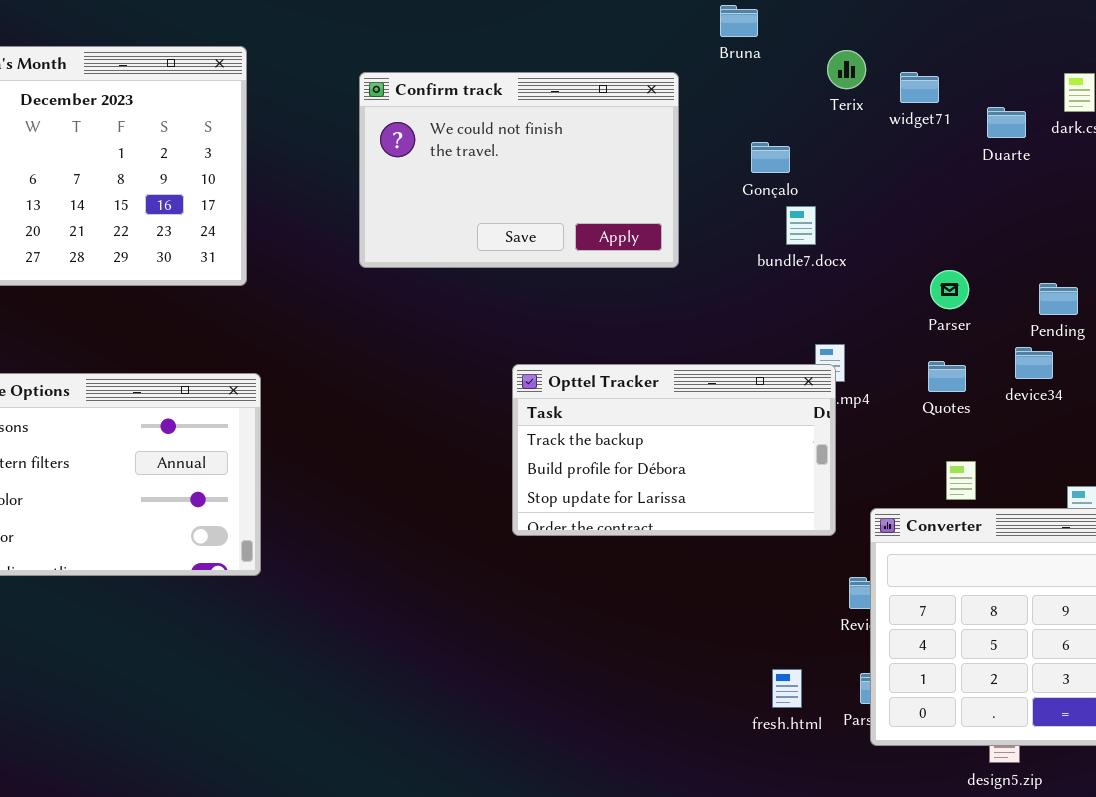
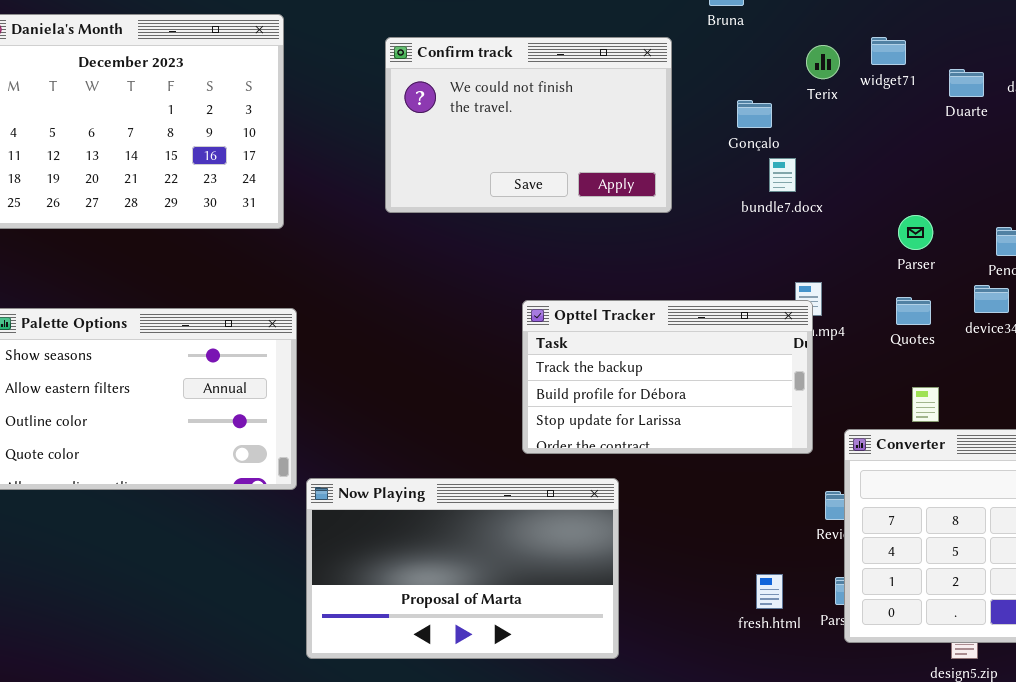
Terix: [827,50,866,89] -> [806,45,840,79], moved
Now Playing: none -> [306,478,619,659], opened

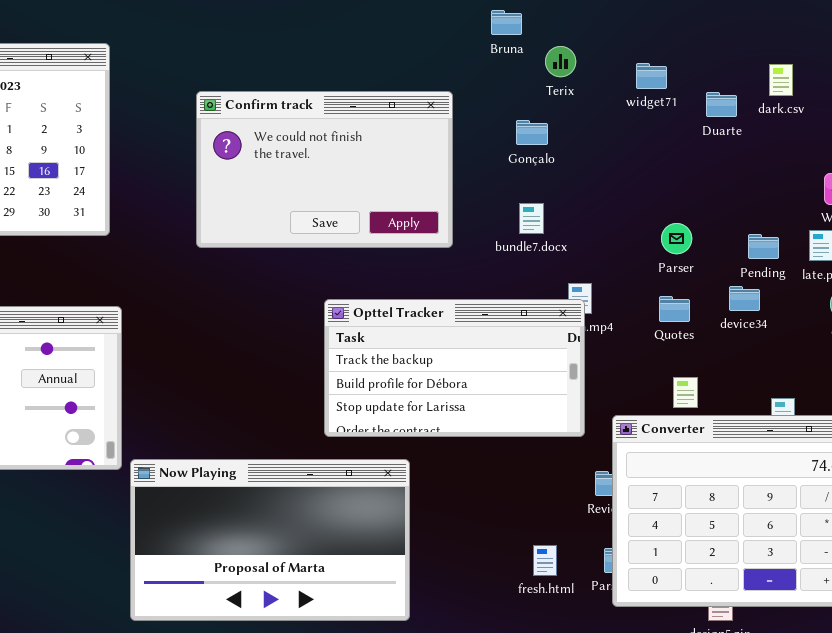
Confirm track: [385,37,672,213] -> [196,91,453,248], moved
Terix: [806,45,840,79] -> [545,46,576,77], moved
bundle7.docx: [769,158,796,192] -> [519,203,544,234], moved

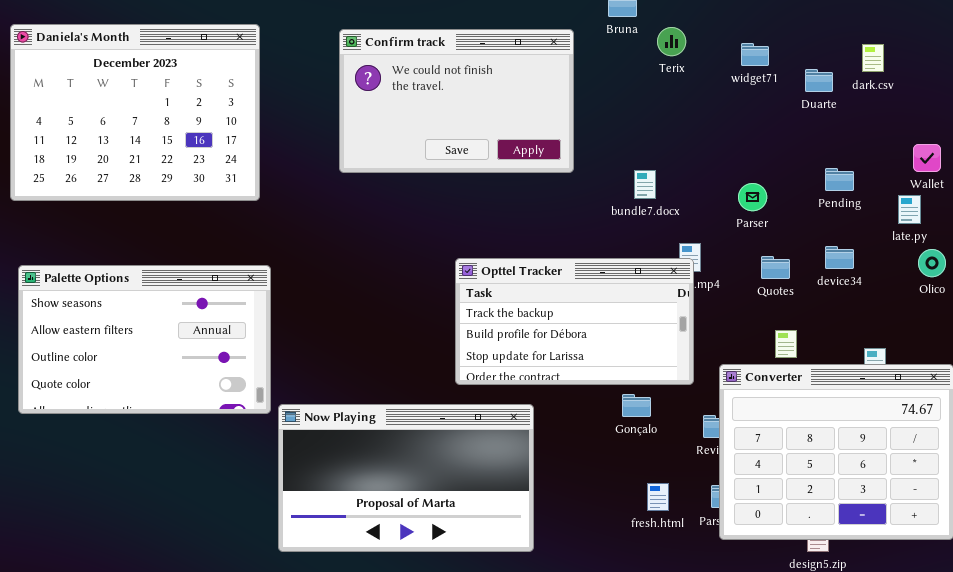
Confirm track: [196,91,453,248] -> [339,29,574,173], moved
Gonçalo: [516,120,548,145] -> [622,394,651,417], moved
Parser: [661,223,692,254] -> [738,183,767,211], moved
Pending: [748,234,779,259] -> [825,168,854,191], moved

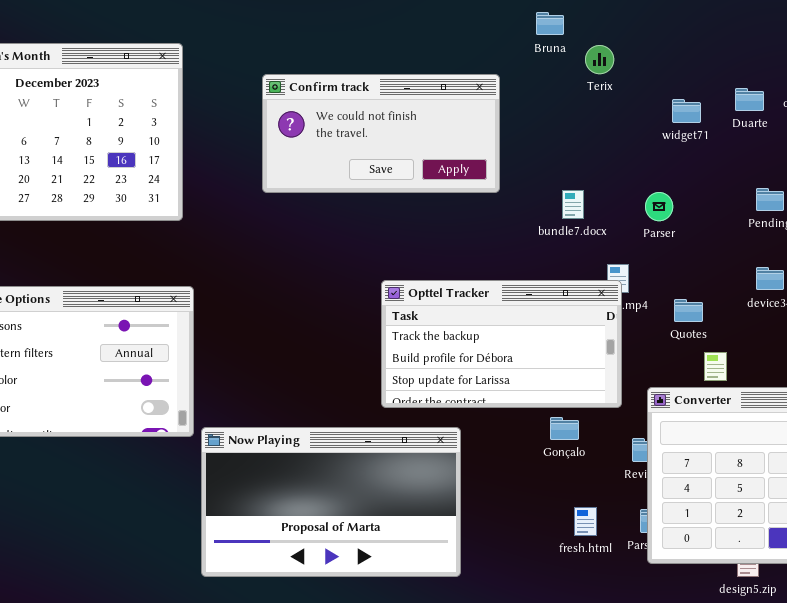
Confirm track: [339,29,574,173] -> [262,74,500,193], resized
widget71: [741,43,769,66] -> [672,99,701,123], moved
Parser: [738,183,767,211] -> [645,192,673,221], moved
Quotes: [761,256,790,279] -> [674,299,703,322], moved

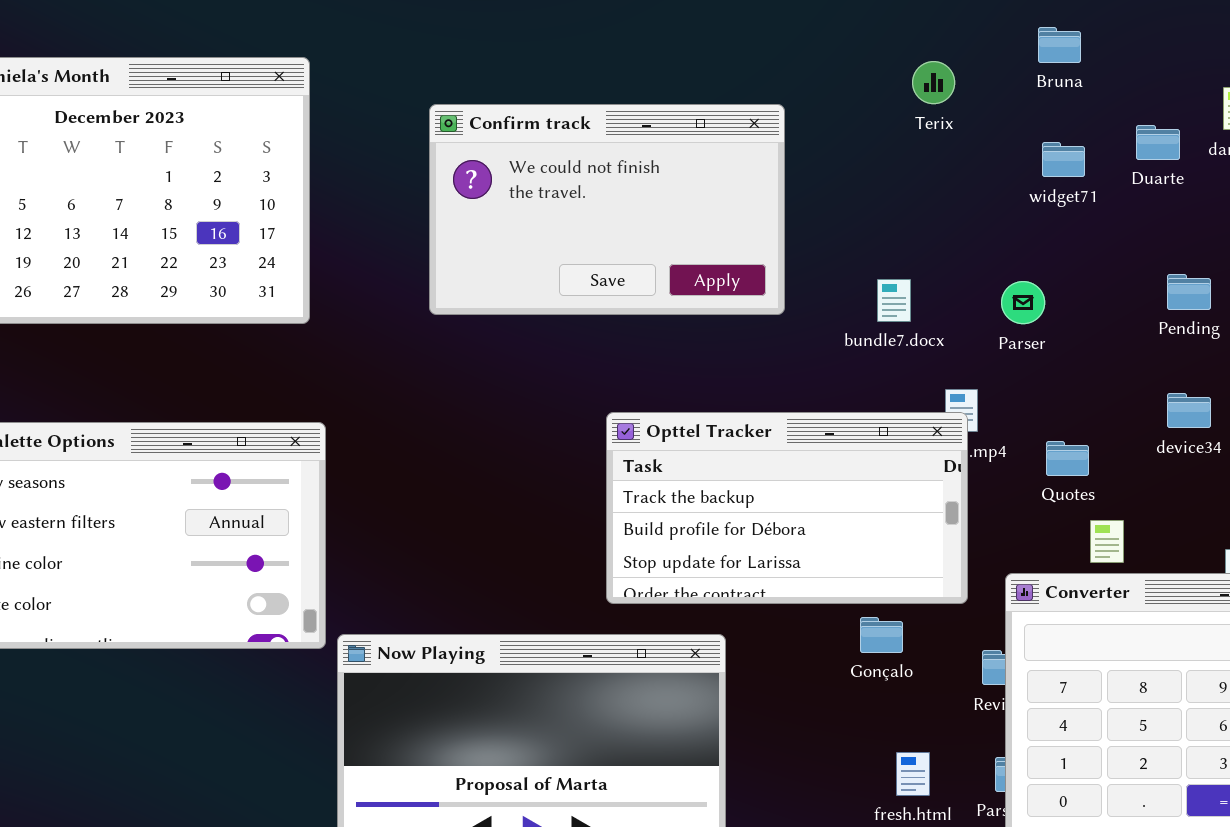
Bruna: [536,12,564,35] -> [1038,27,1081,63], moved
Confirm track: [262,74,500,193] -> [429,104,785,315], resized

